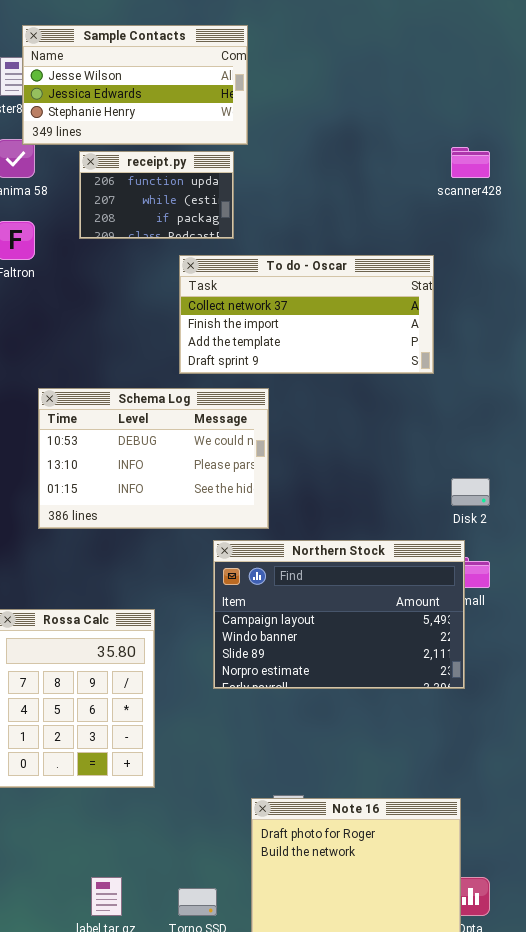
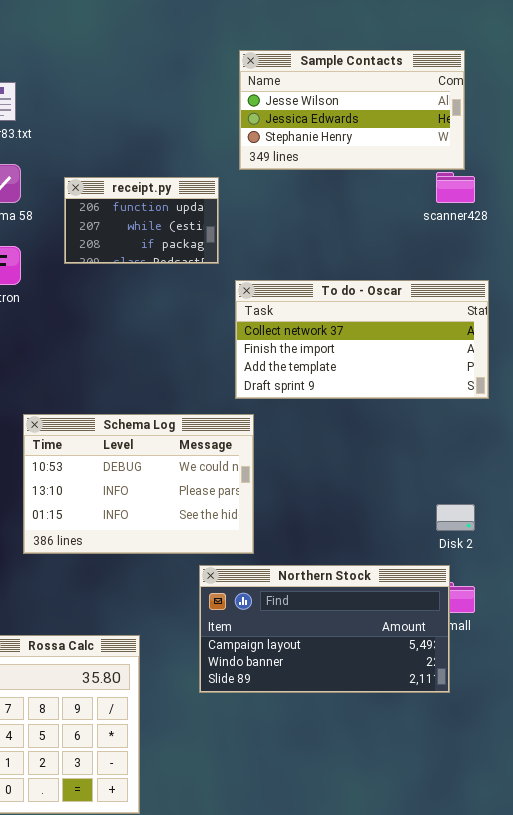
Sample Contacts: [22,25,248,145] -> [239,50,465,170], moved
To do - Oscar: [179,255,434,374] -> [235,280,489,399], moved
Northern Stock: [213,540,465,689] -> [199,565,450,693], resized

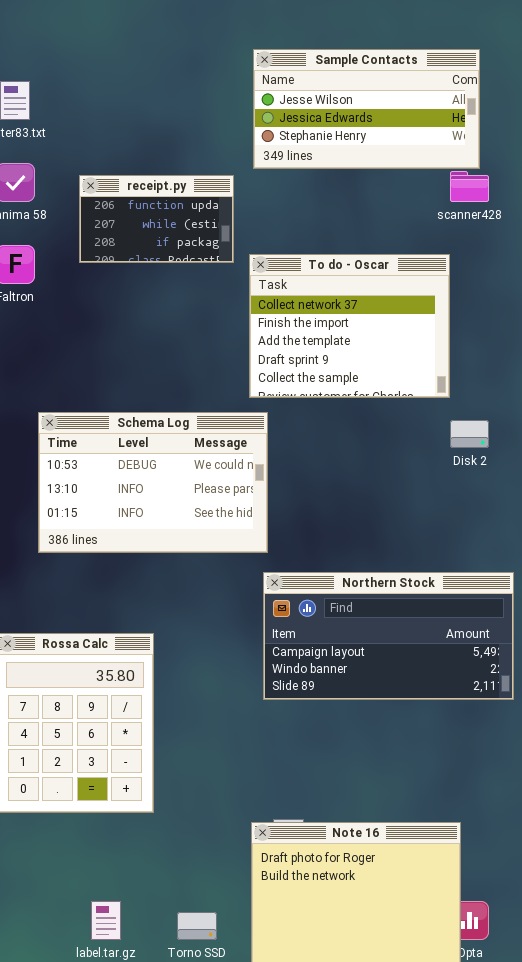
To do - Oscar: [235,280,489,399] -> [249,254,450,398], resized
Disk 2: [436,504,475,531] -> [450,420,489,448], moved
Northern Stock: [199,565,450,693] -> [263,572,514,700], moved

